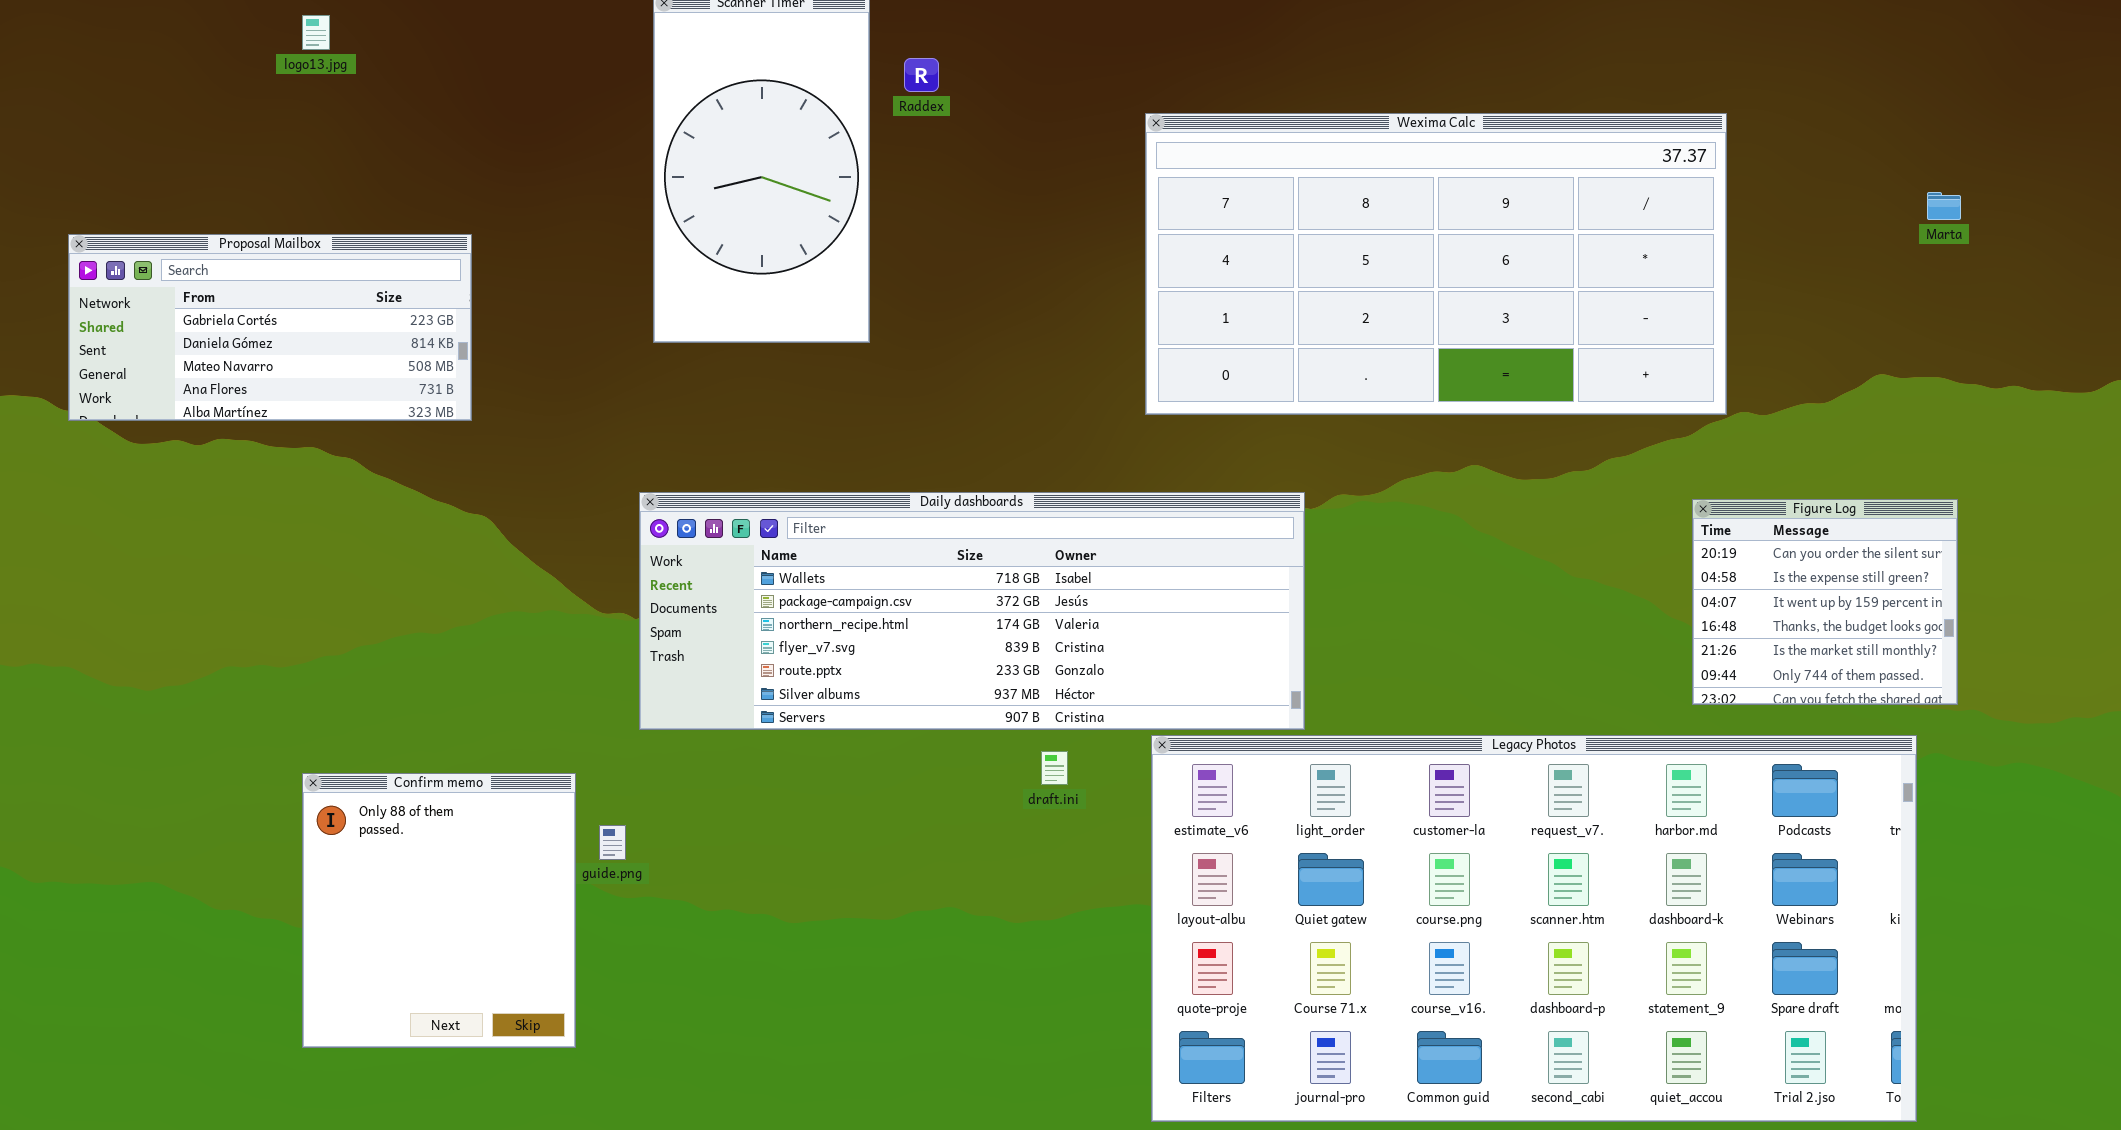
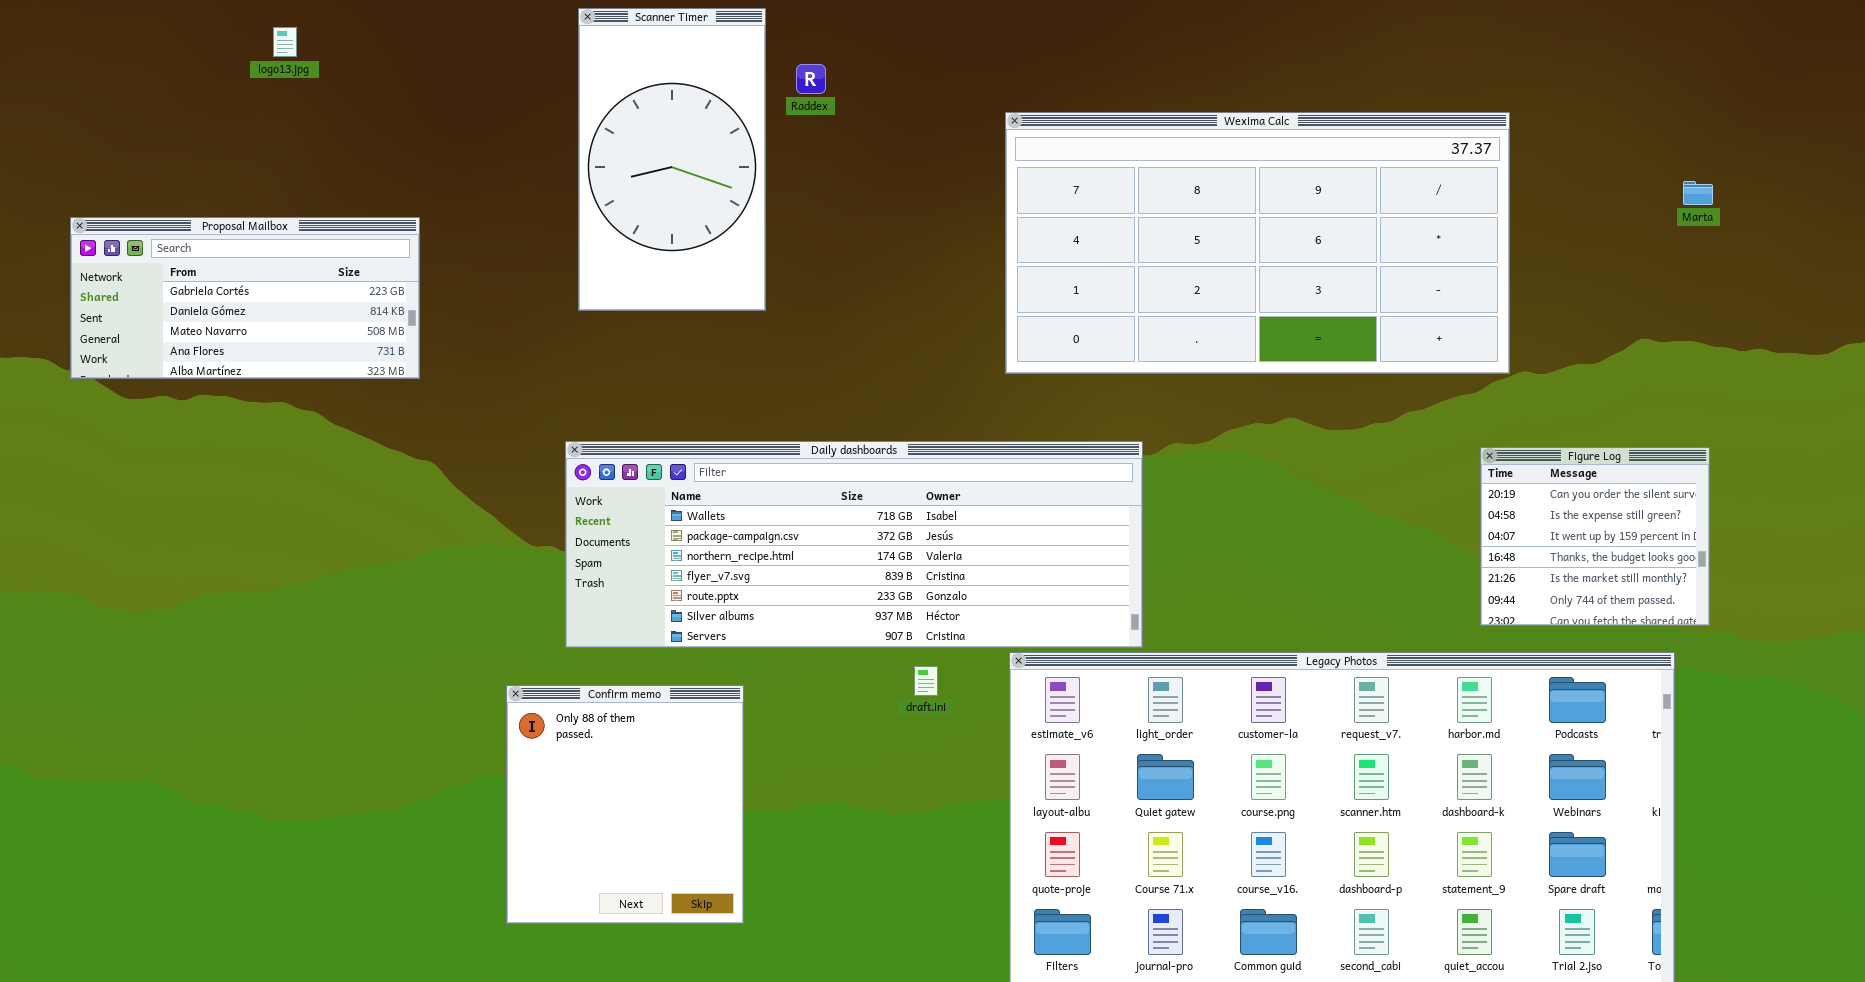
Confirm memo: [302,773,576,1048] -> [506,685,744,924], moved

